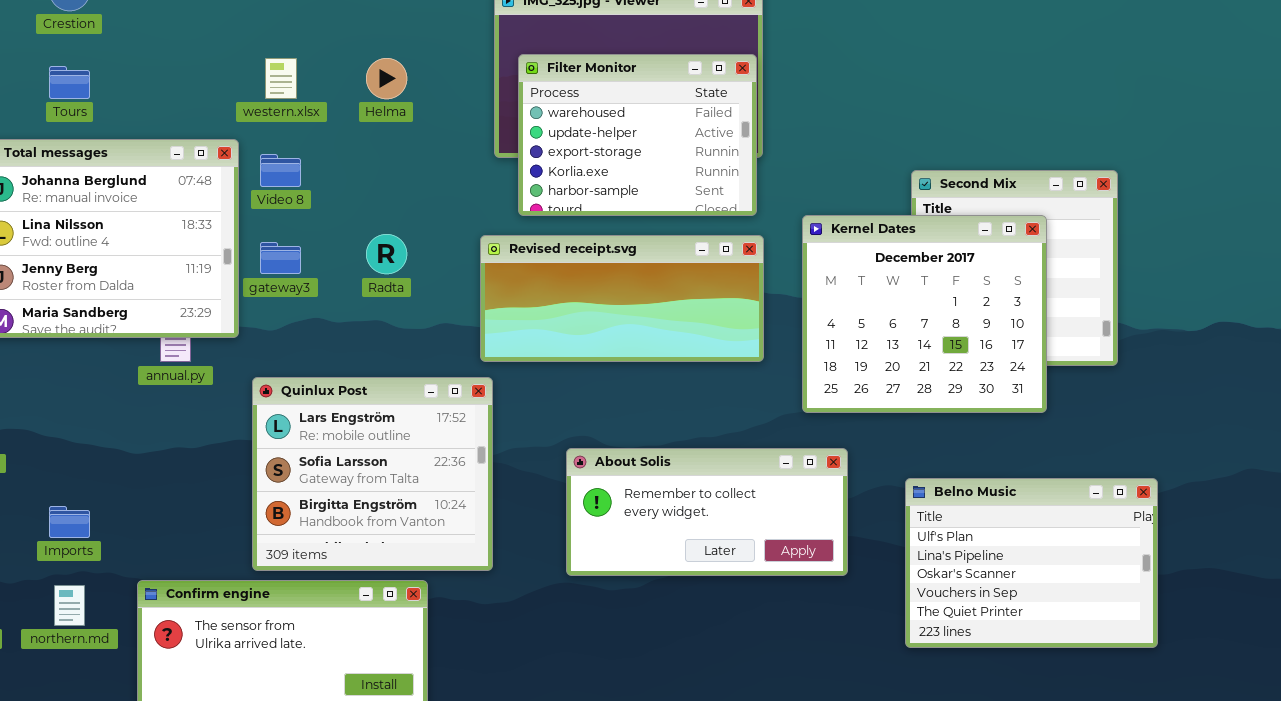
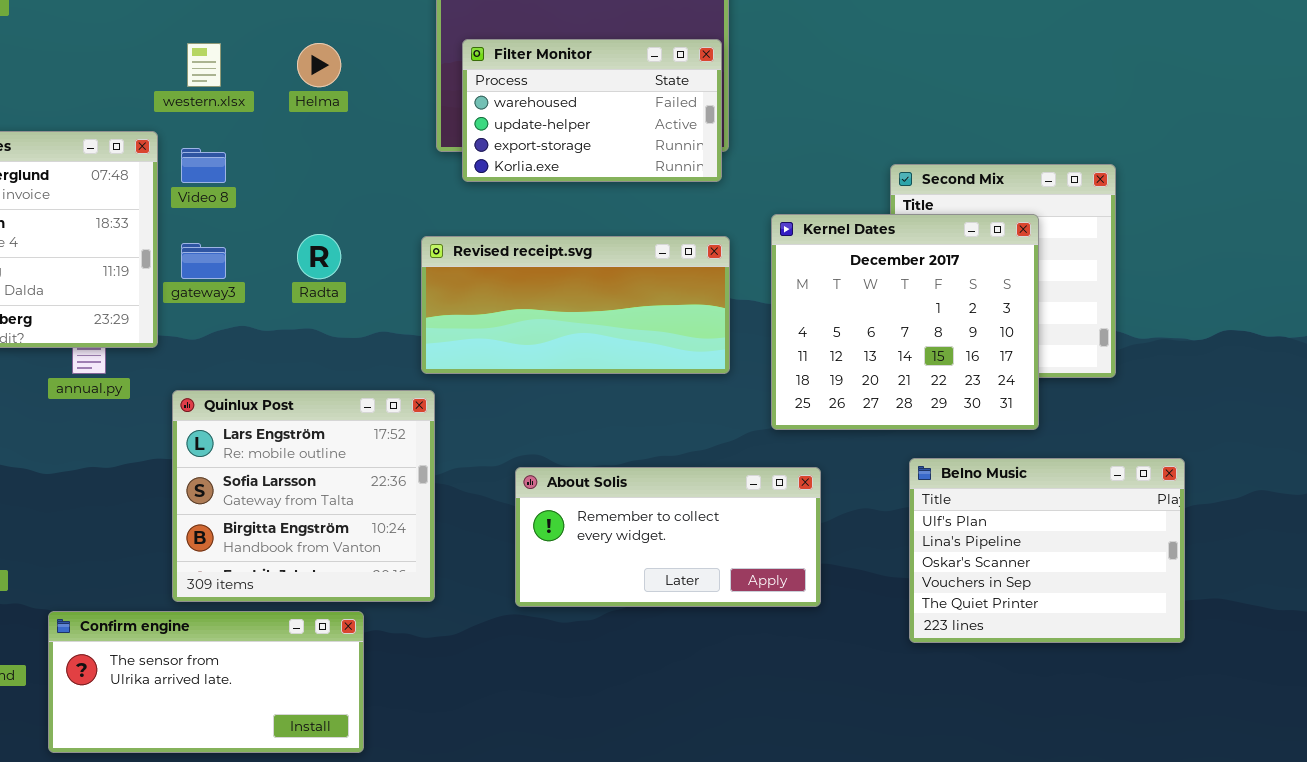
Filter Monitor: [518,54,757,216] -> [462,39,722,182], resized
Belno Music: [905,478,1158,648] -> [909,458,1185,643], moved

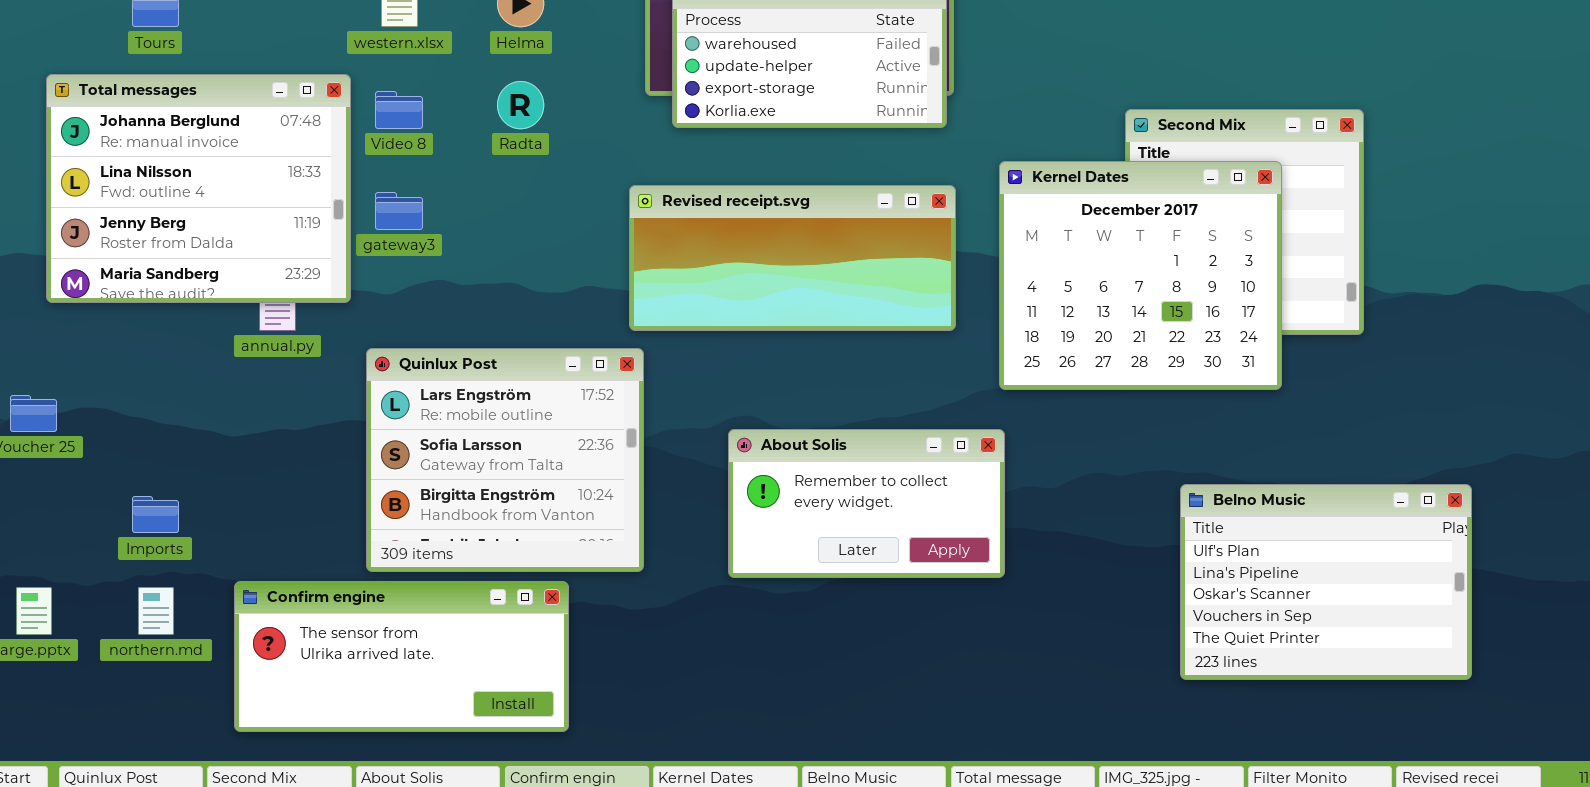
Radta: [297,234,341,279] -> [497,81,544,129], moved
Belno Music: [909,458,1185,643] -> [1180,484,1472,680], moved
About Solis: [515,467,821,607] -> [728,429,1005,578], resized

